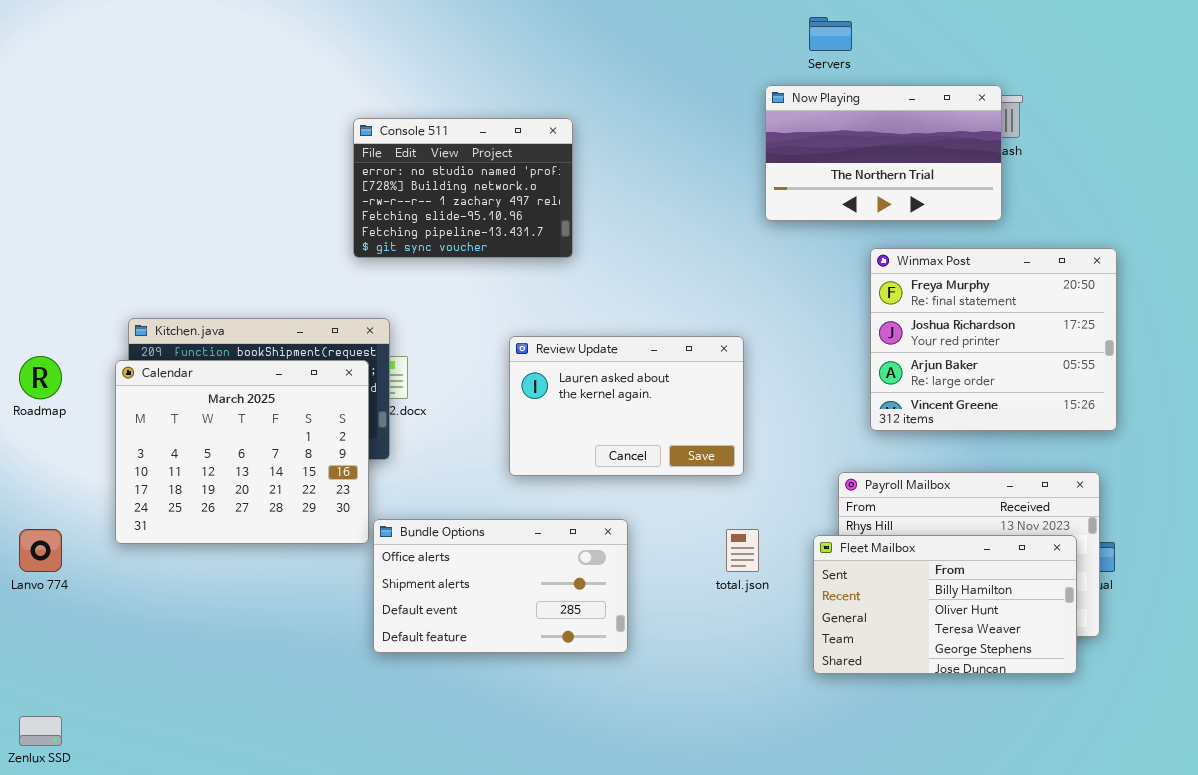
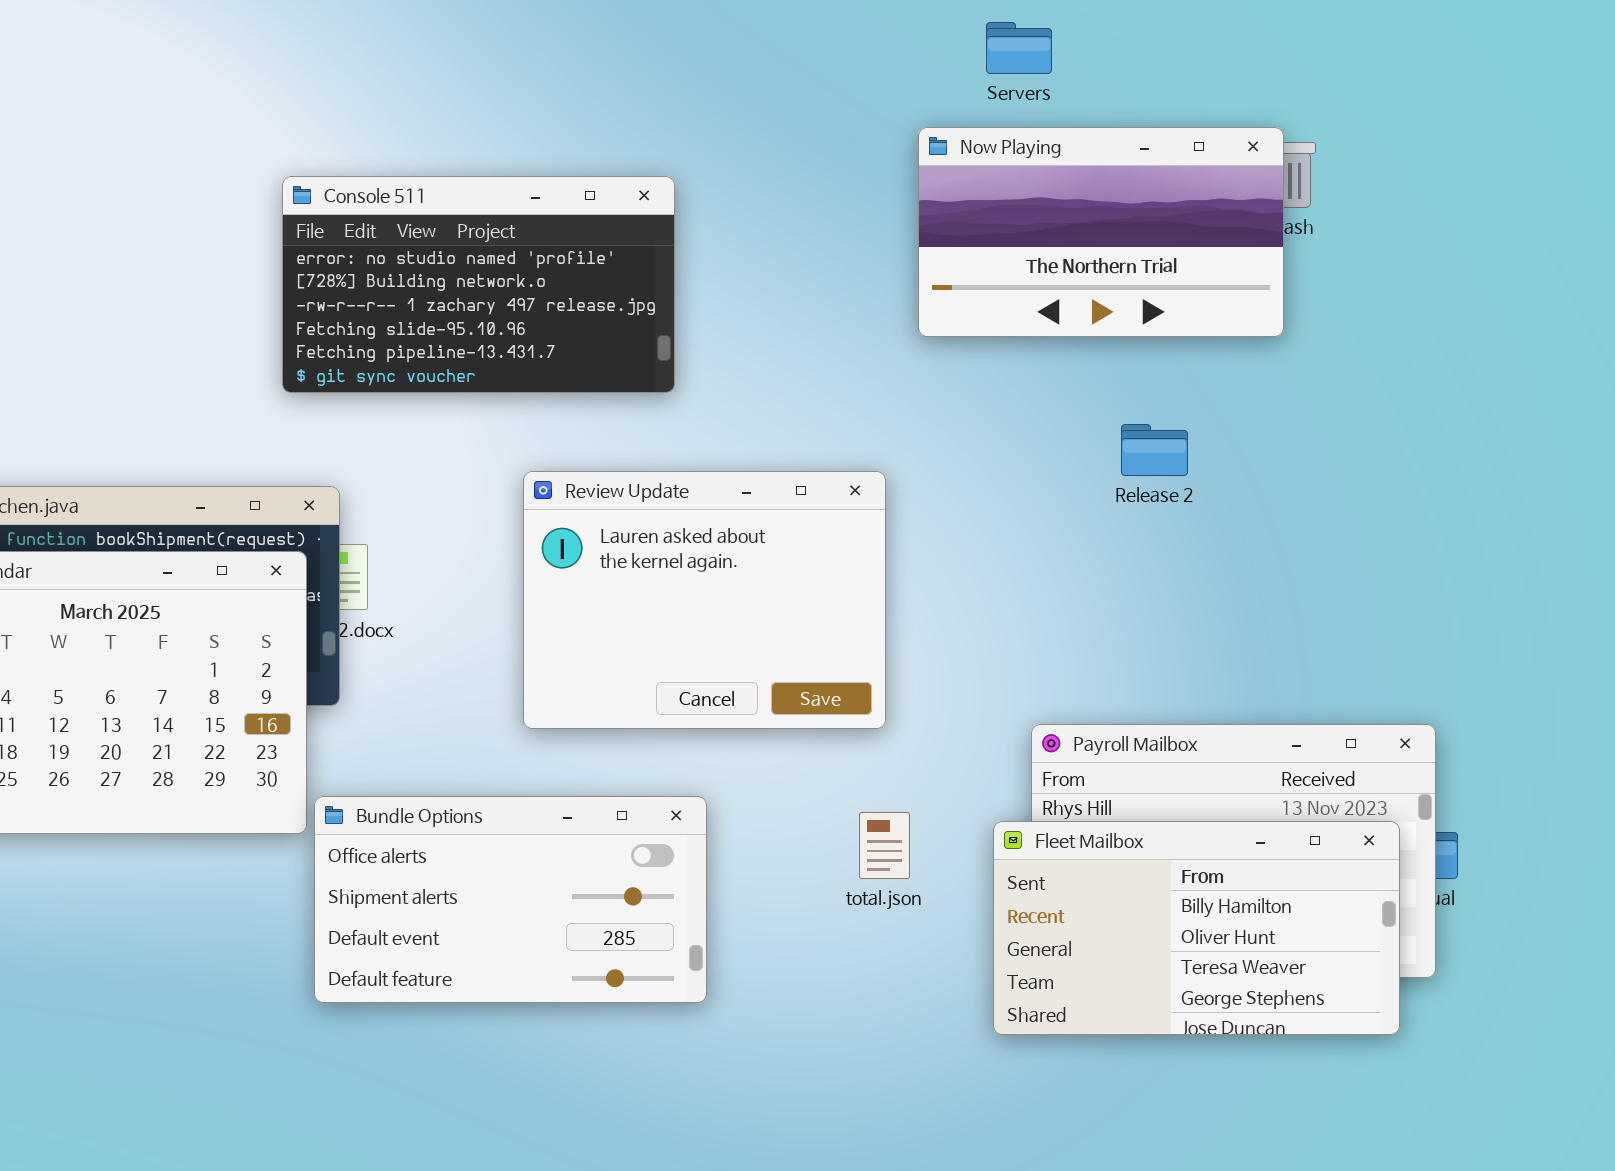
Console 511: [353,118,573,258] -> [282,176,675,393], resized
Winmax Post: [870,248,1117,431] -> none, closed
Review Update: [509,336,744,476] -> [523,471,886,729], resized

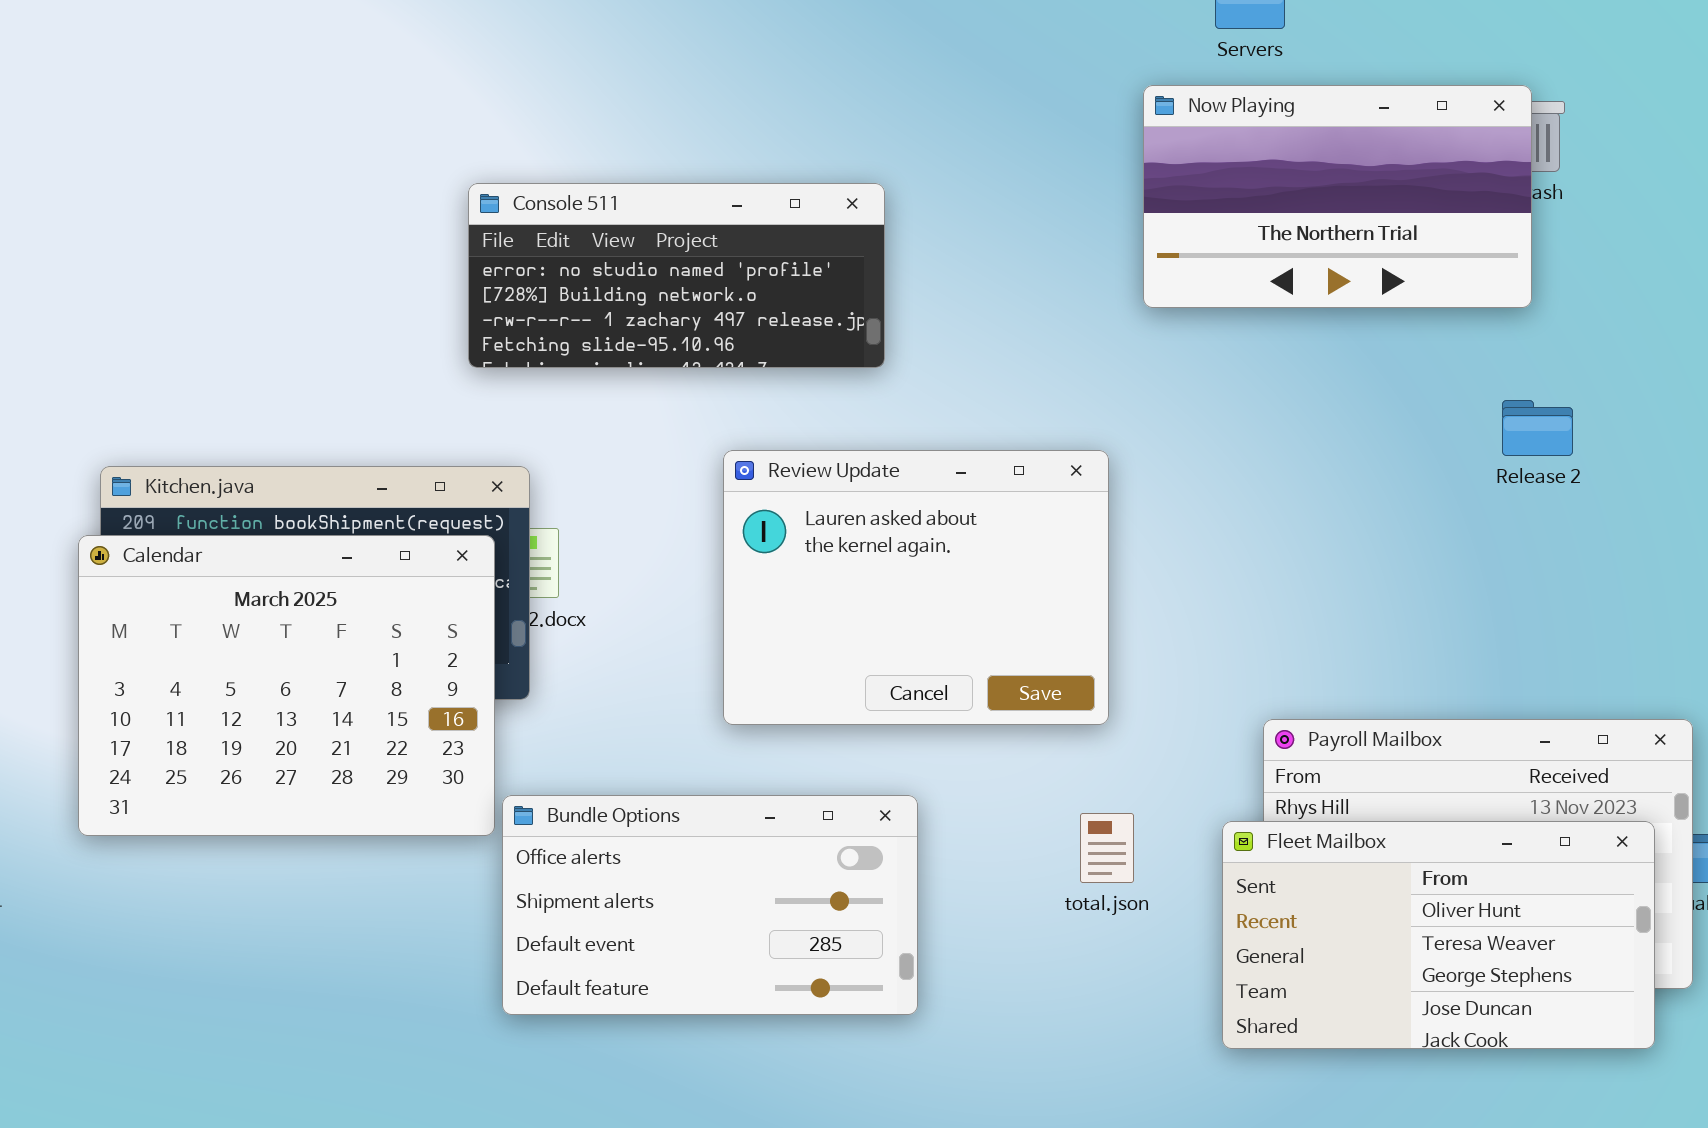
Console 511: [282,176,675,393] -> [468,183,885,368], resized
Release 2: [1121,424,1188,476] -> [1502,400,1573,456], moved
Fleet Mailbox: [993,821,1400,1035] -> [1222,821,1655,1049], scrolled down 1 row

